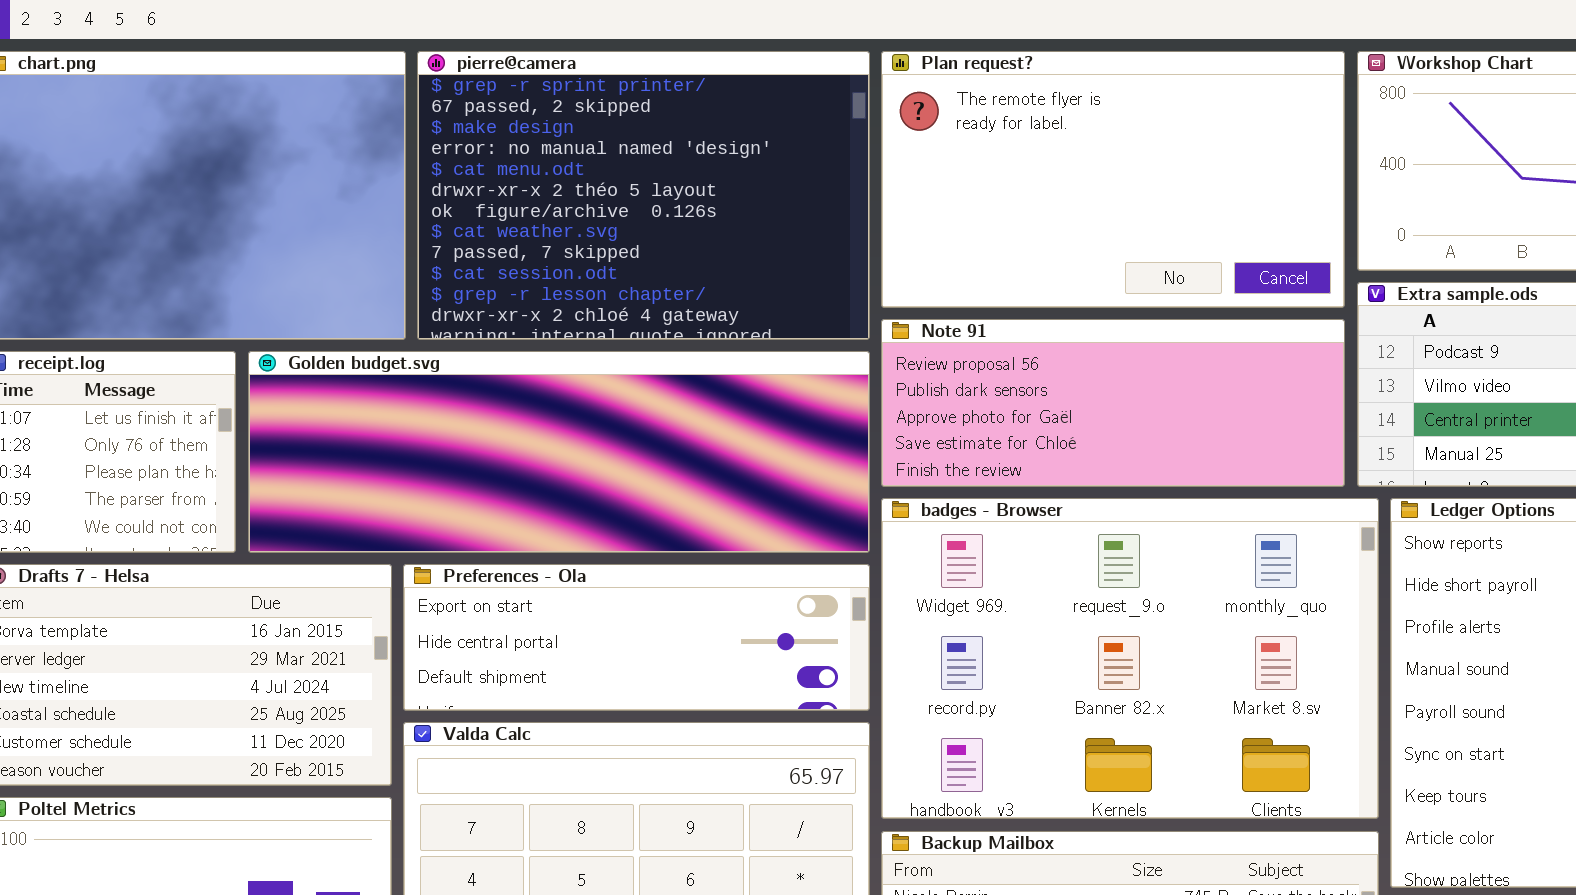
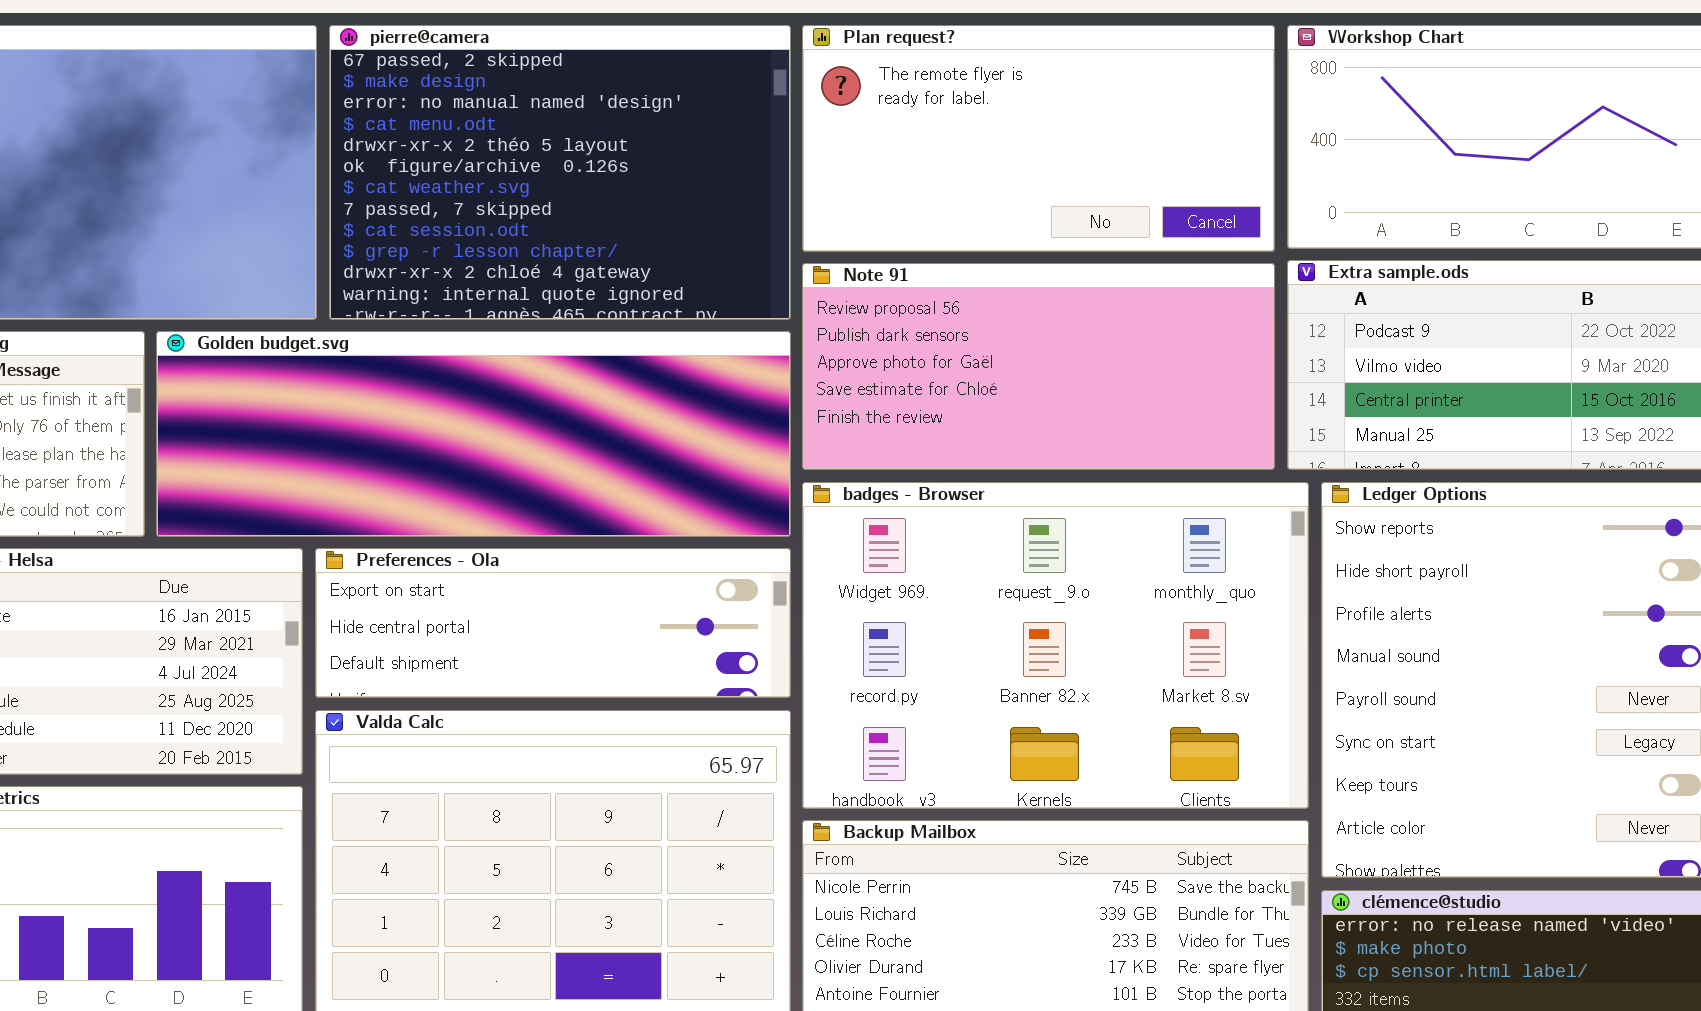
pierre@camera: [417,51,870,340] -> [329,25,791,320], scrolled down 1 row
Plan request?: [881,51,1345,308] -> [802,25,1275,252], resized
Note 91: [881,319,1345,487] -> [802,263,1275,470], resized

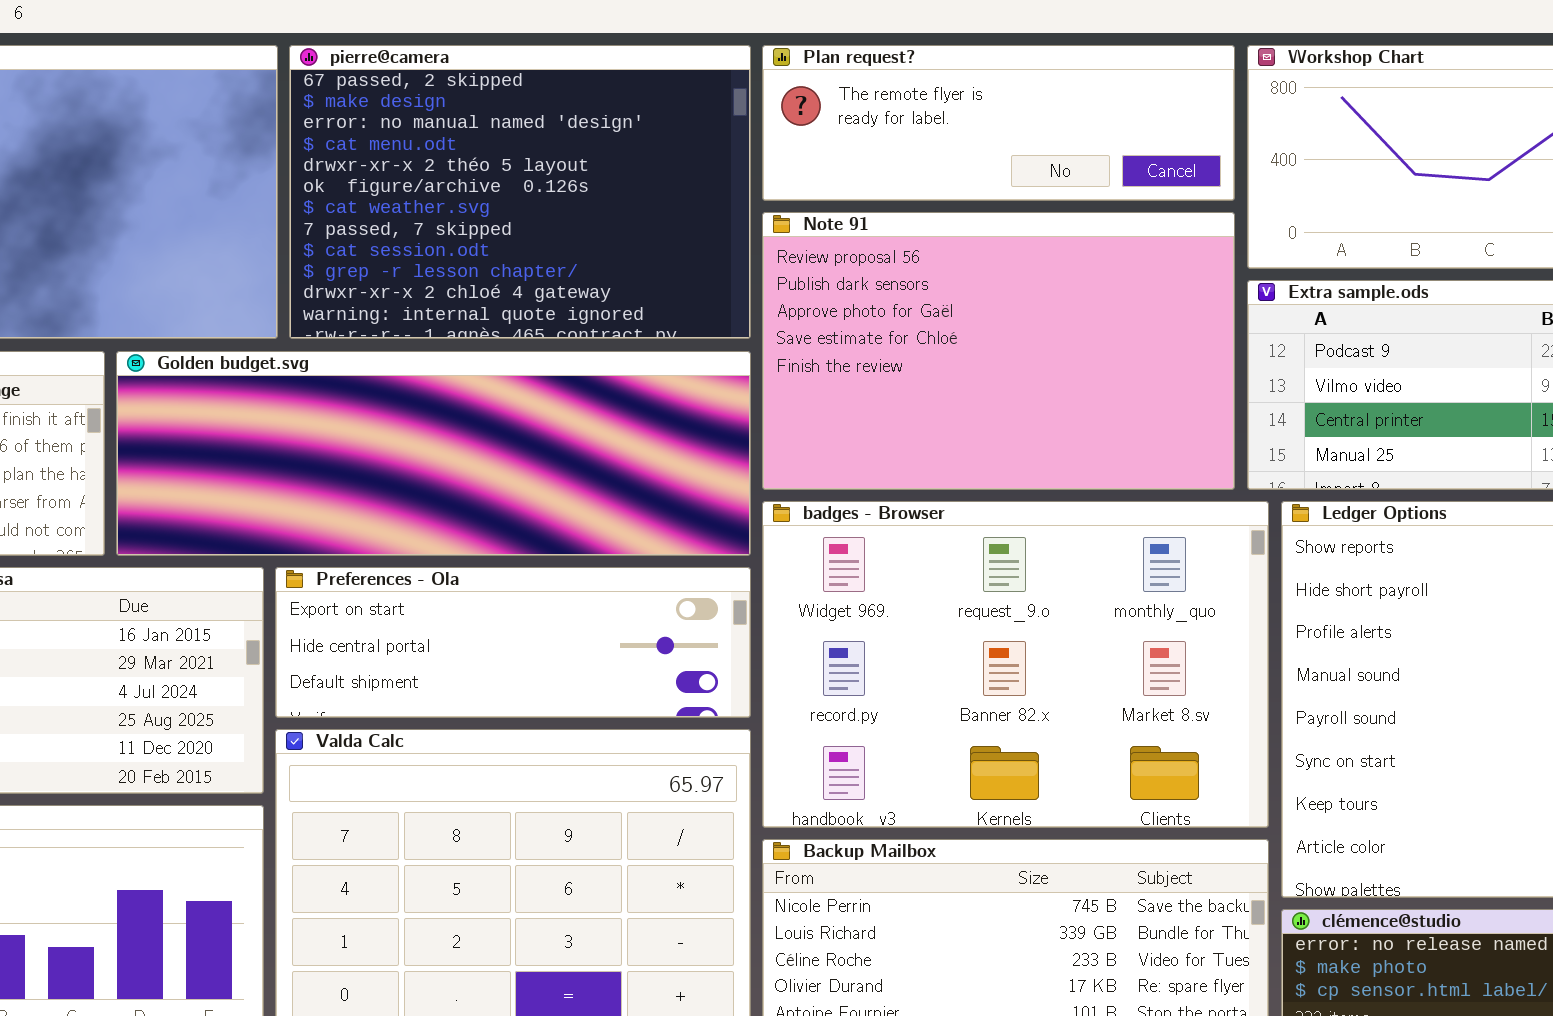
Plan request?: [802,25,1275,252] -> [762,45,1235,201], resized
Note 91: [802,263,1275,470] -> [762,212,1235,490], resized

